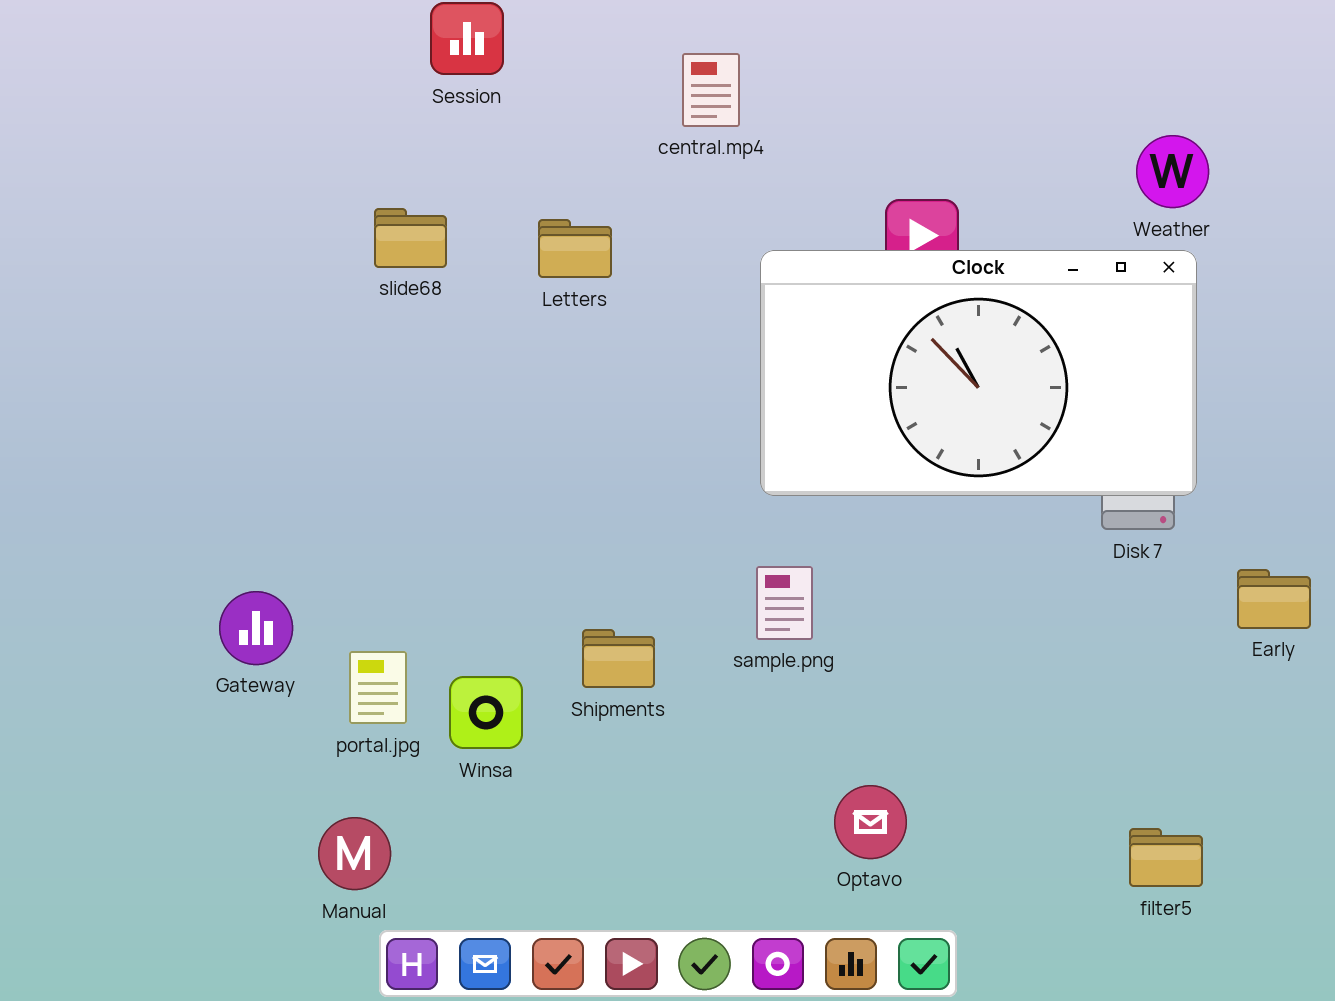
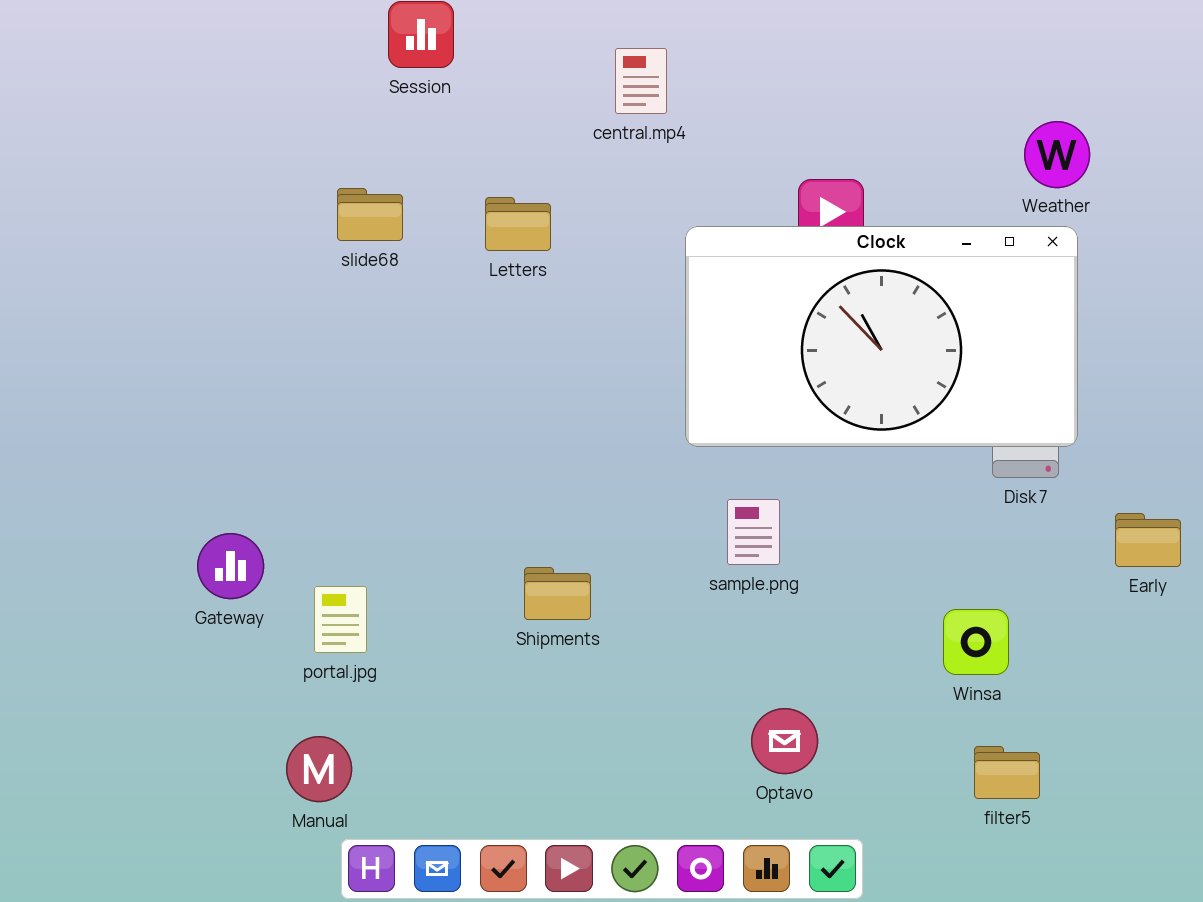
sample.png: [756,566,813,640] -> [727,499,780,565], moved
Winsa: [449,676,523,749] -> [943,609,1009,675], moved
filter5: [1129,828,1203,887] -> [974,746,1040,799], moved

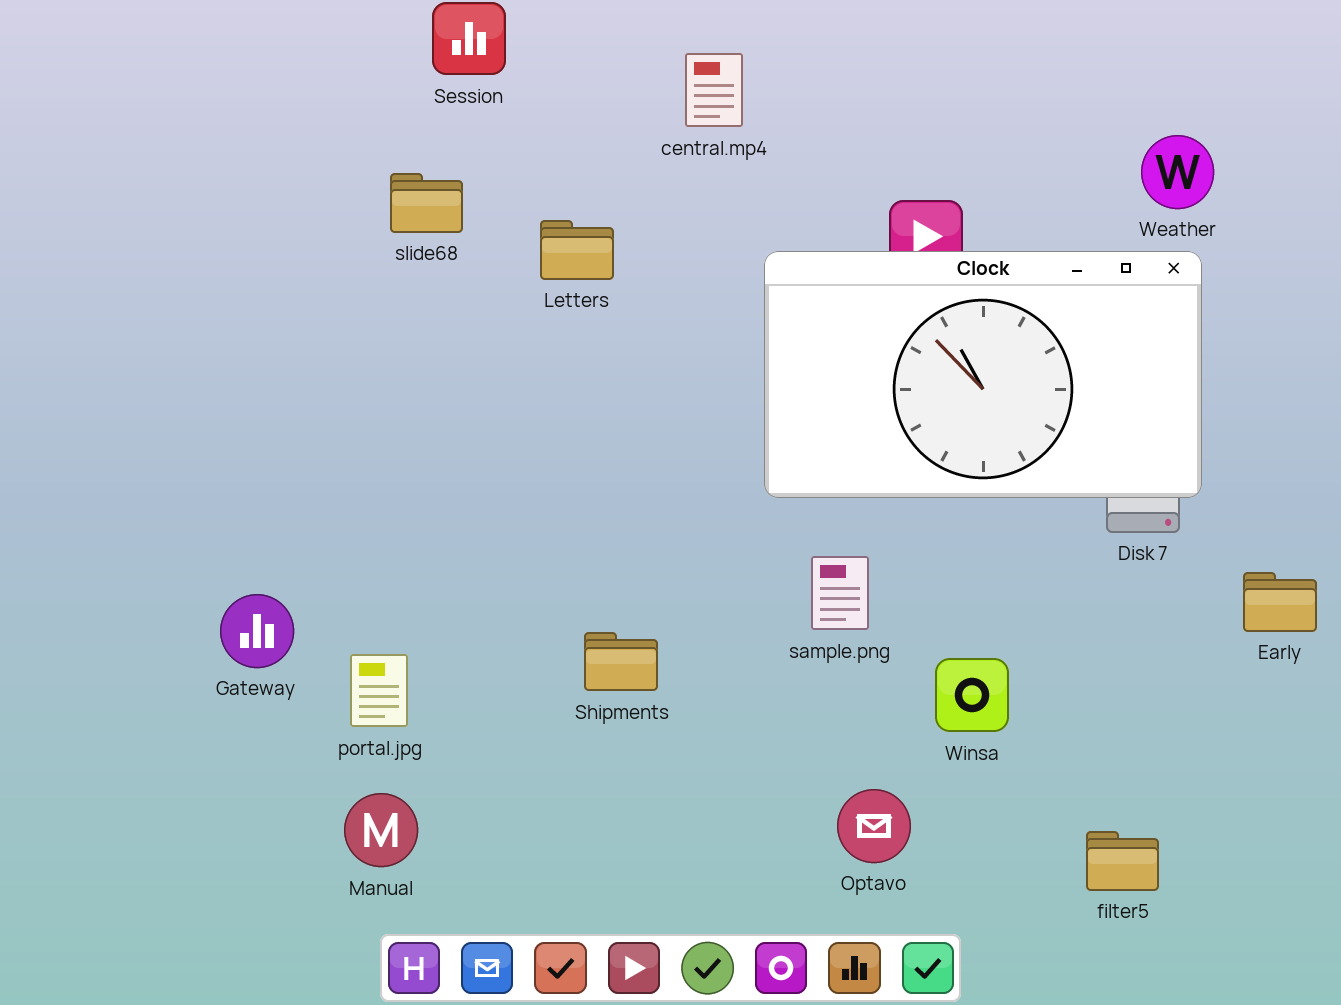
slide68: [337,188,403,241] -> [390,173,463,233], moved
Winsa: [943,609,1009,675] -> [935,658,1009,732], moved
Manual: [286,736,352,802] -> [344,793,418,867], moved

